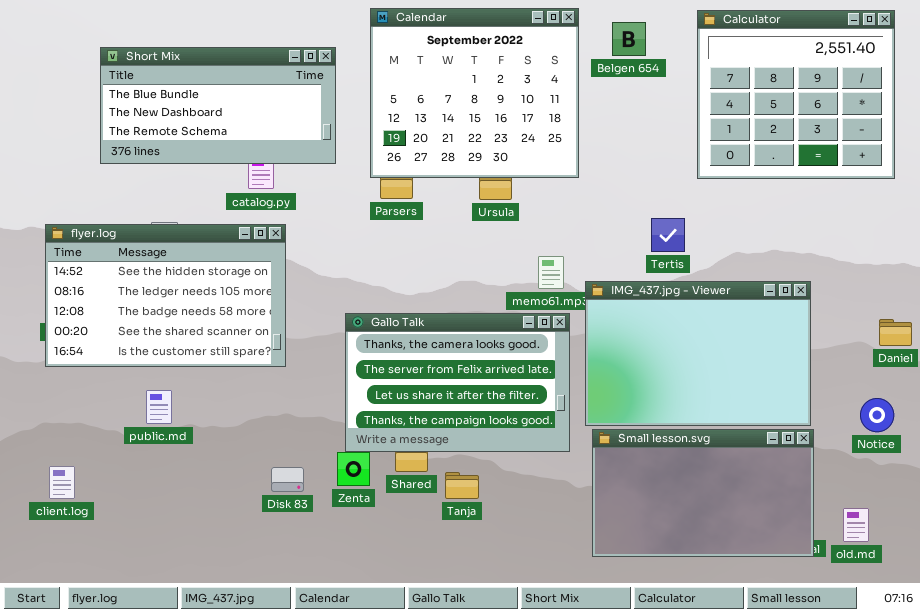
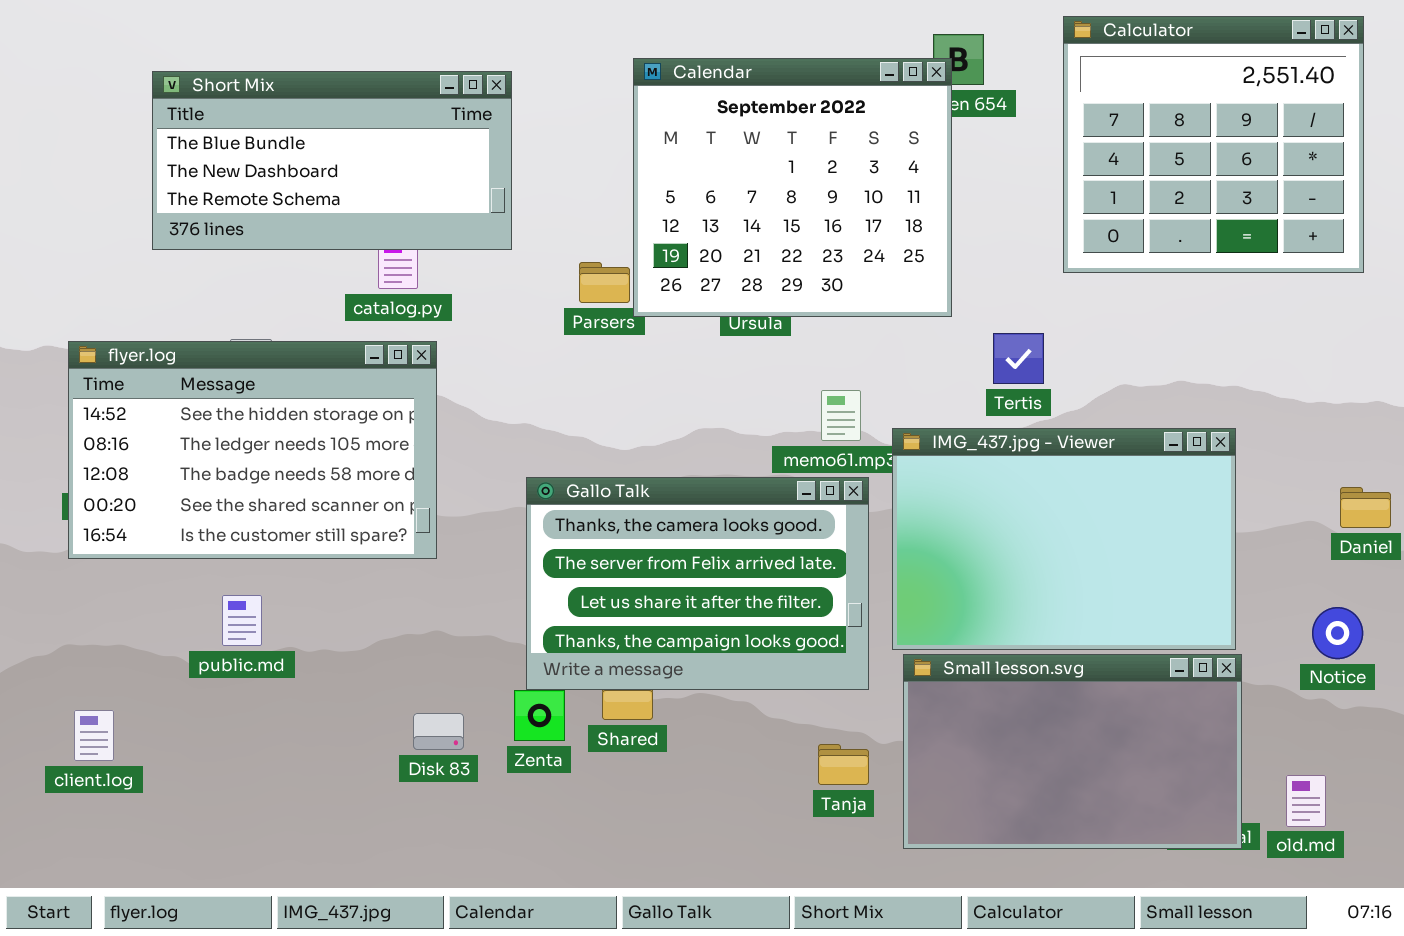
Calendar: [370,8,579,178] -> [633,58,952,317], moved
Tanja: [445,472,479,499] -> [818,744,869,785], moved

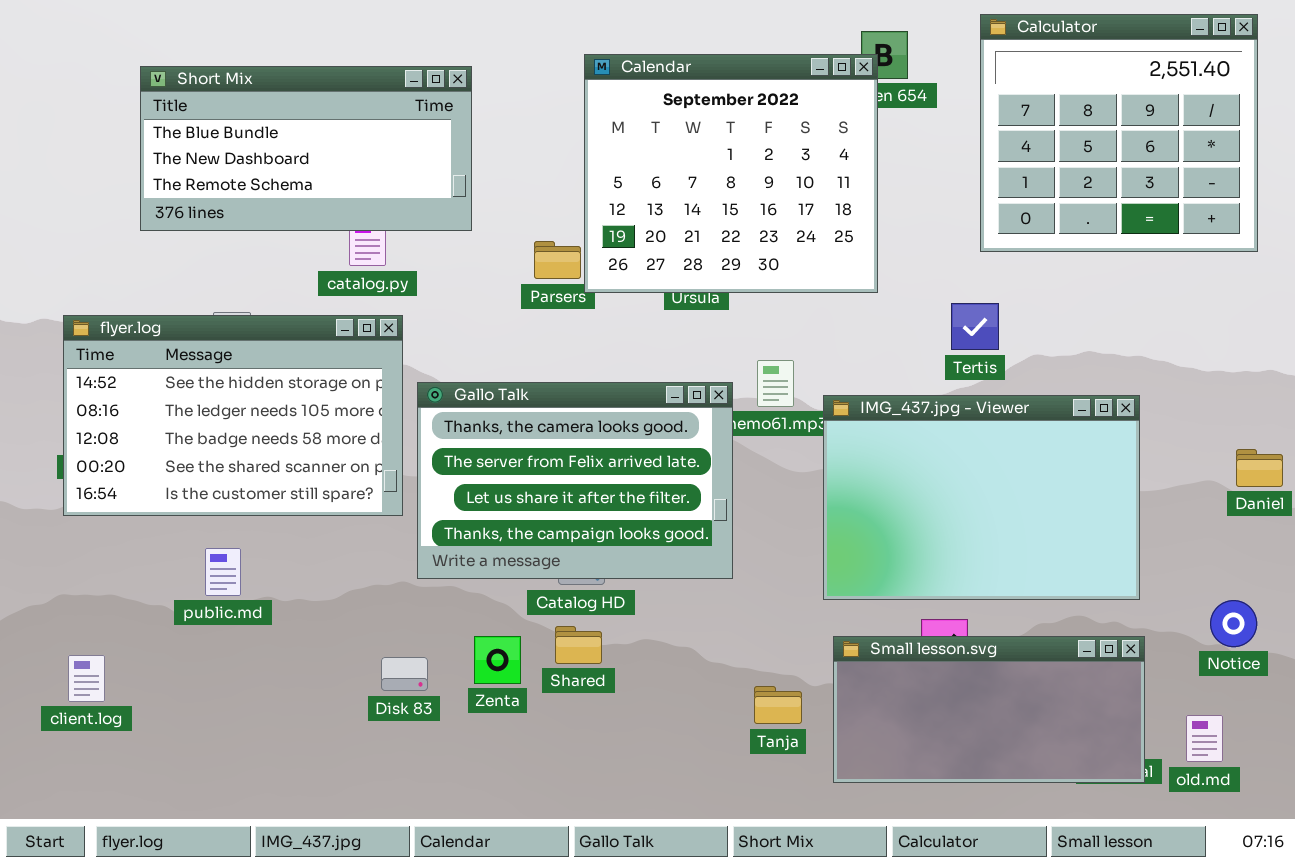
Tertis: [993,333,1044,384] -> [951,303,999,350], moved
Gallo Talk: [526,477,869,690] -> [417,382,733,579], moved
Notice: [1312,607,1363,659] -> [1210,600,1257,647], moved
Small lesson.svg: [903,654,1242,849] -> [833,636,1145,783], resized

